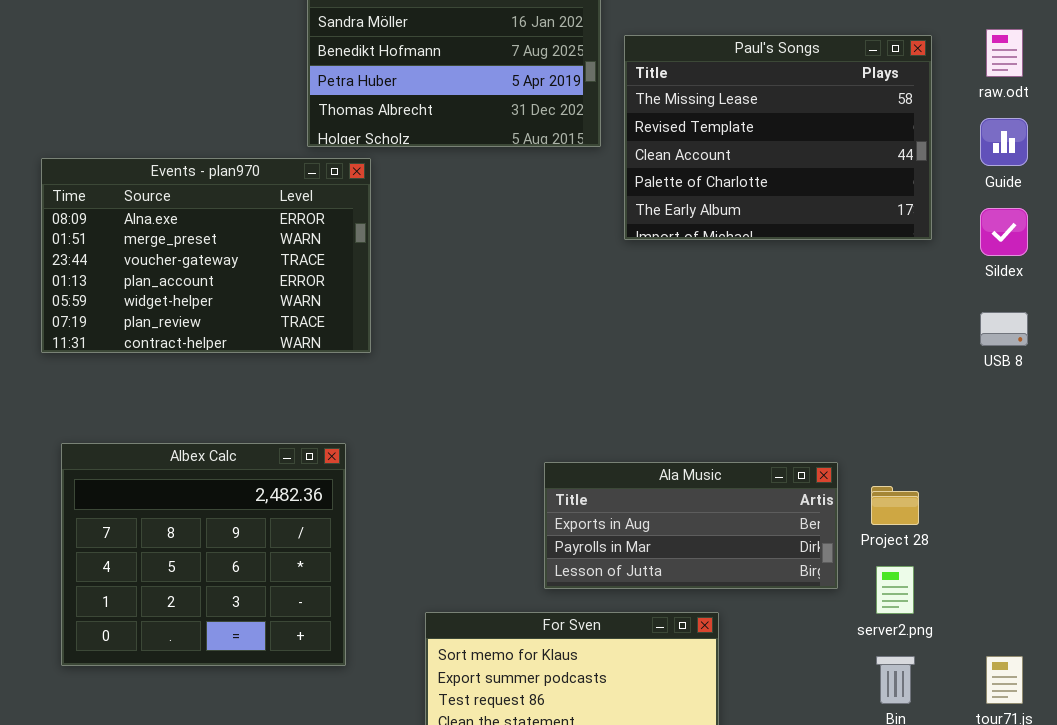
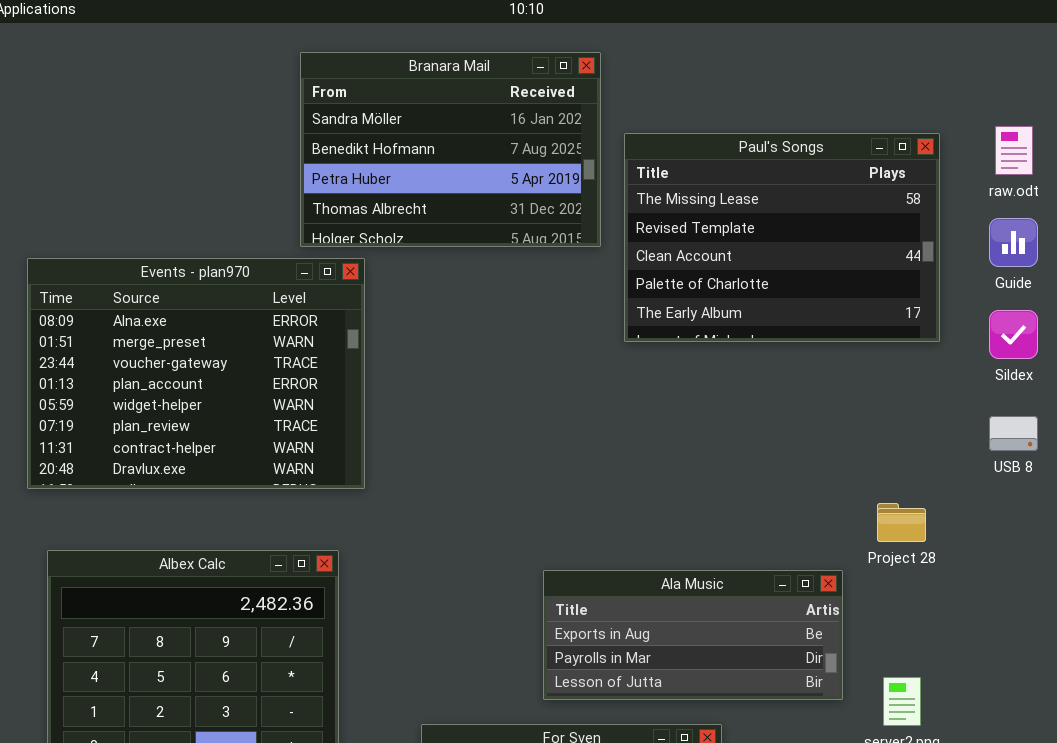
Events - plan970: [41,158,371,353] -> [27,258,365,489], resized
Project 28: [871,486,919,525] -> [877,503,926,542], moved

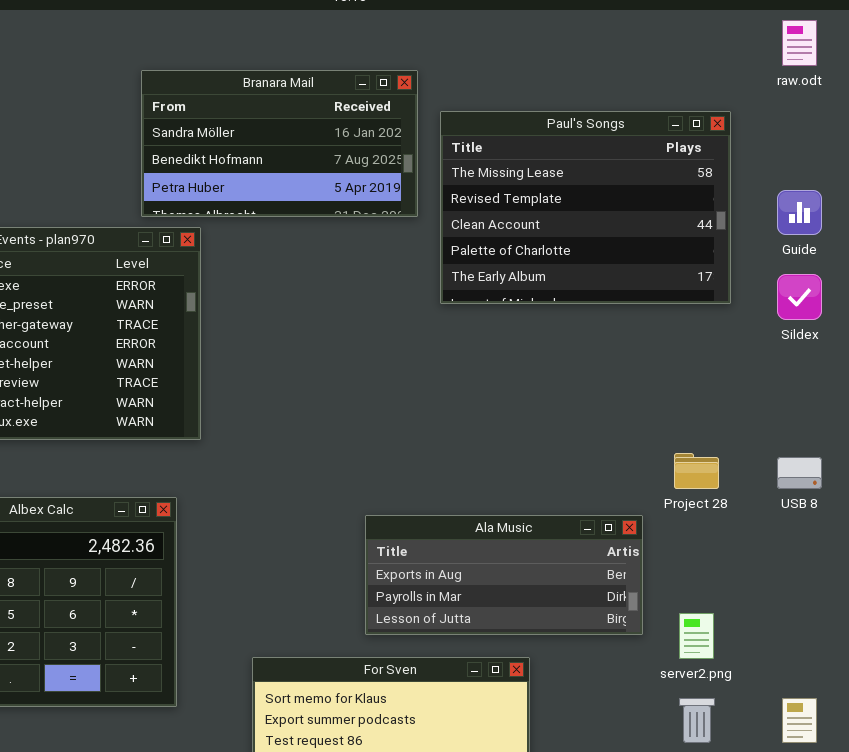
Branara Mail: [300,52,601,247] -> [141,70,418,217], resized
raw.odt: [995,126,1033,175] -> [782,20,817,66], moved
USB 8: [989,416,1038,451] -> [777,457,822,489], moved

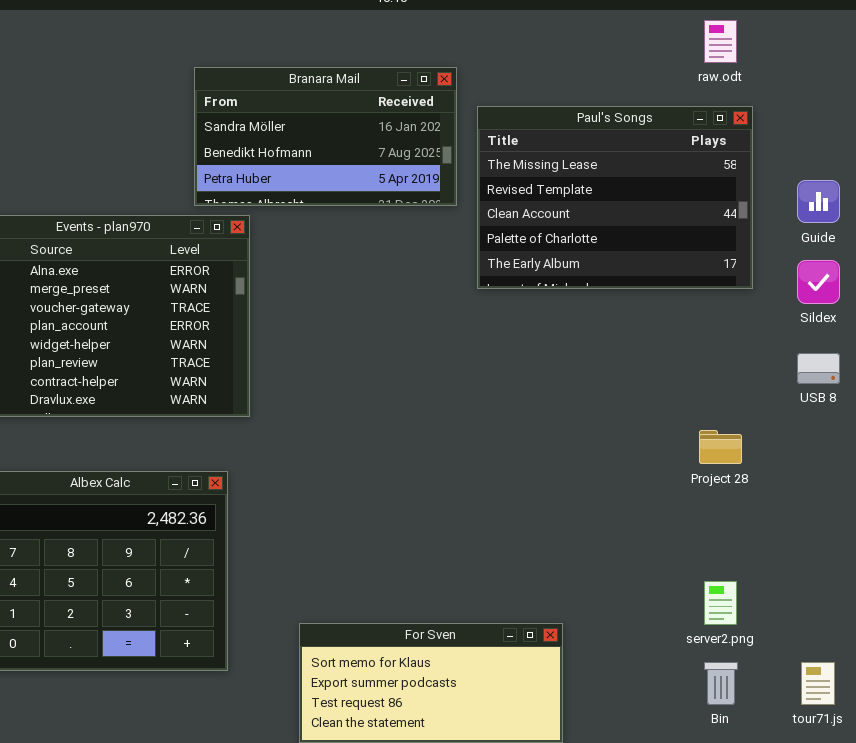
raw.odt: [782,20,817,66] -> [704,20,737,63], moved
USB 8: [777,457,822,489] -> [797,353,840,384], moved
Ala Music: [365,515,643,635] -> none, closed

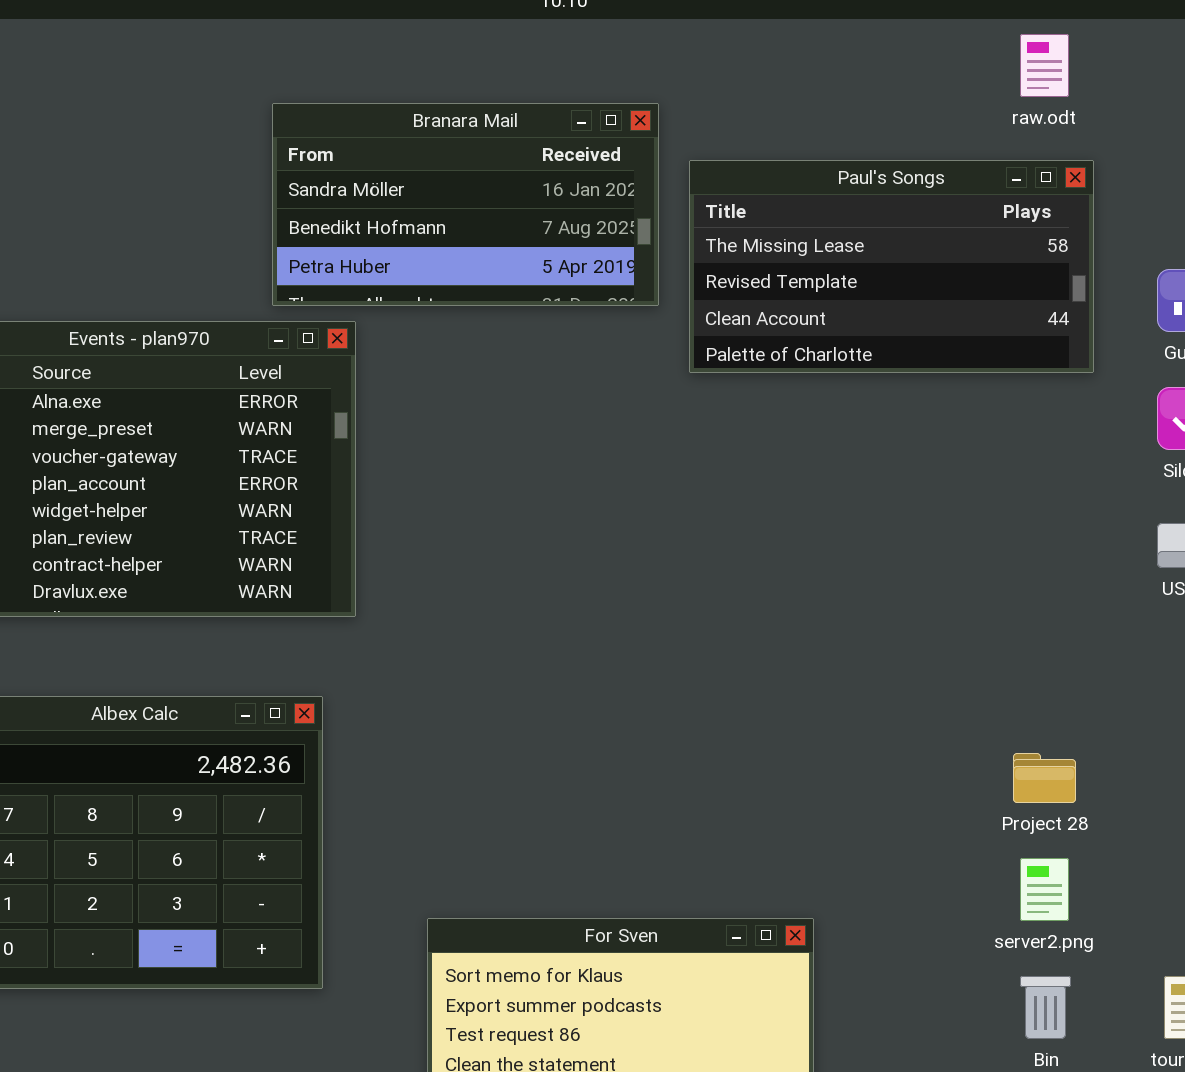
Paul's Songs: [477,106,753,289] -> [689,160,1094,373], resized
Project 28: [699,430,742,464] -> [1013,753,1076,803], moved

